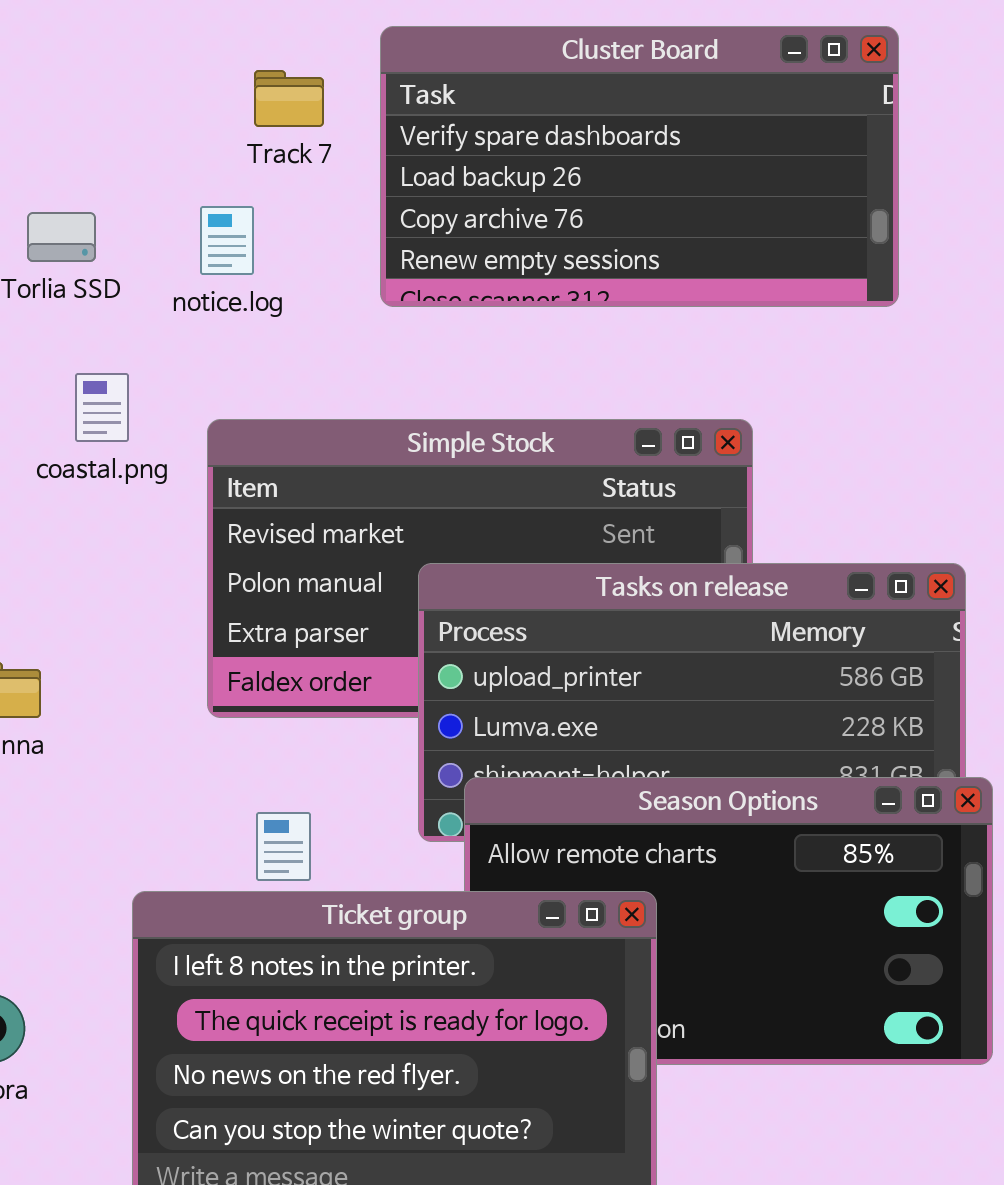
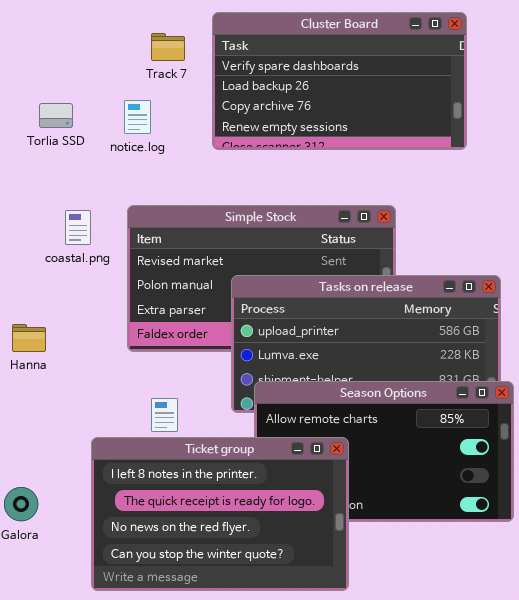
coastal.png: [75,373,129,442] -> [65,210,91,245], moved

